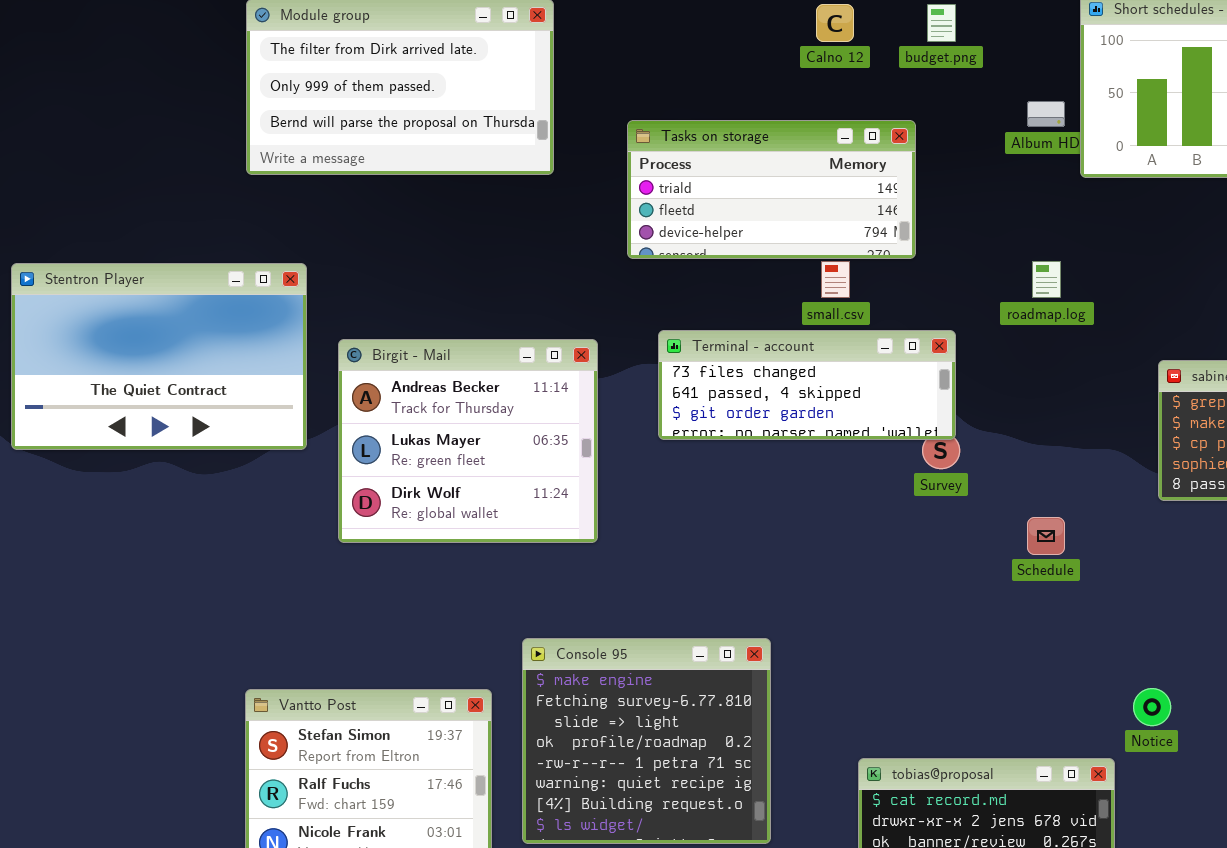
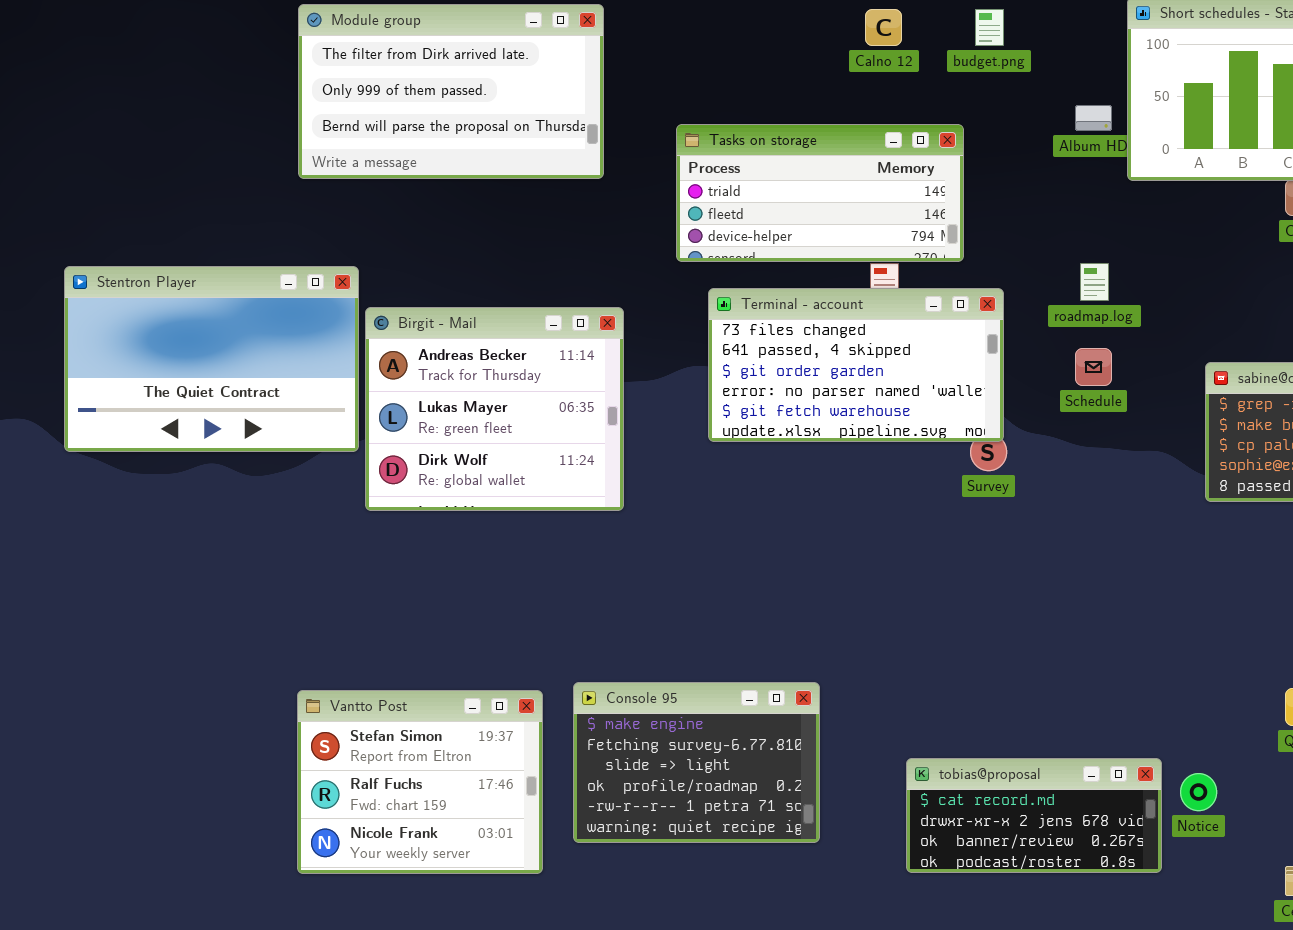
Terminal - account: [658,330,956,440] -> [708,288,1004,442], resized
Birgit - Mail: [338,339,598,543] -> [365,307,624,511], moved
Schedule: [1027,517,1065,555] -> [1075,348,1112,386], moved
Console 95: [522,638,771,844] -> [573,682,820,843], resized
Notice: [1133,688,1171,726] -> [1180,773,1217,811], moved

